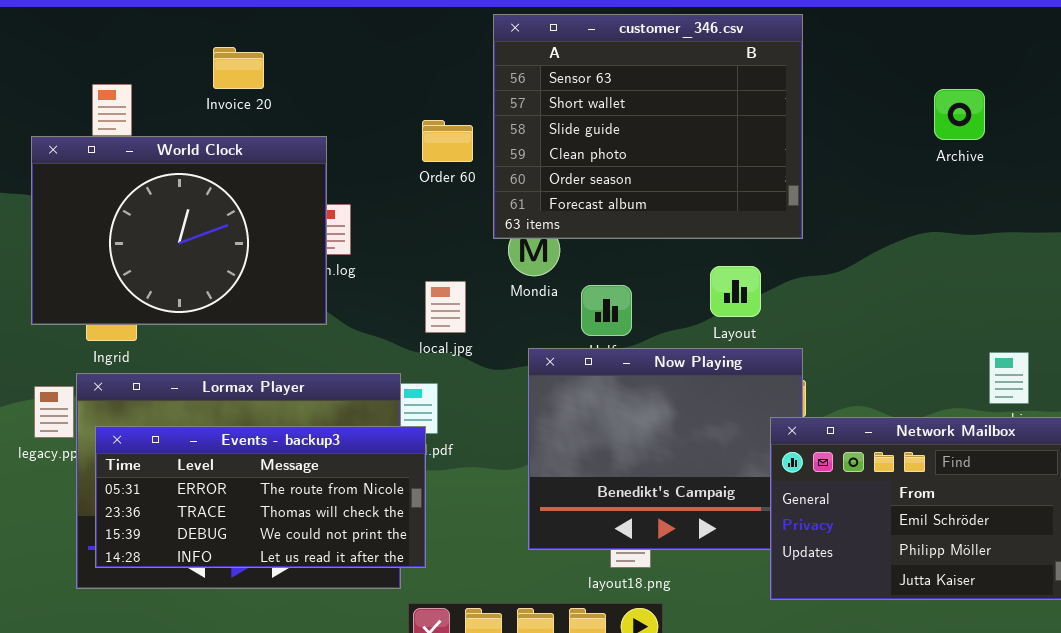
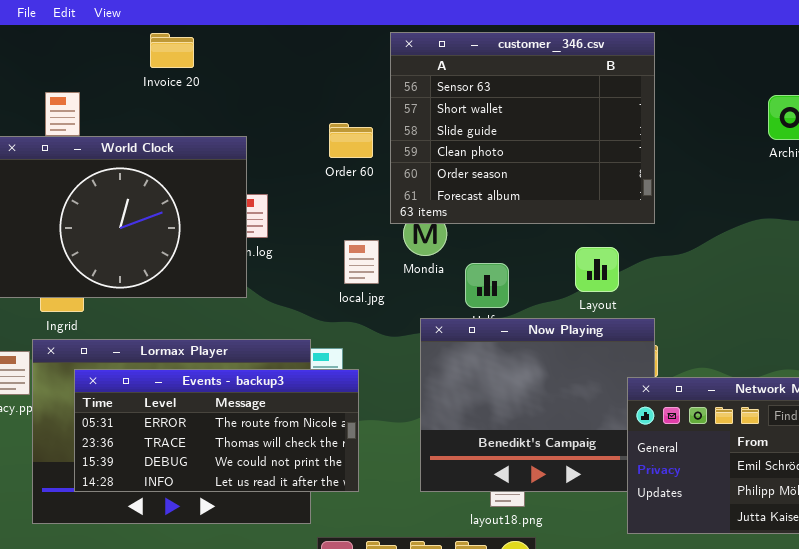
Invoice 20: [213,47,264,89] -> [150,33,194,68], moved
local.jpg: [425,281,466,333] -> [344,240,379,284], moved
Events - backup3: [95,426,426,568] -> [74,369,359,492], moved

